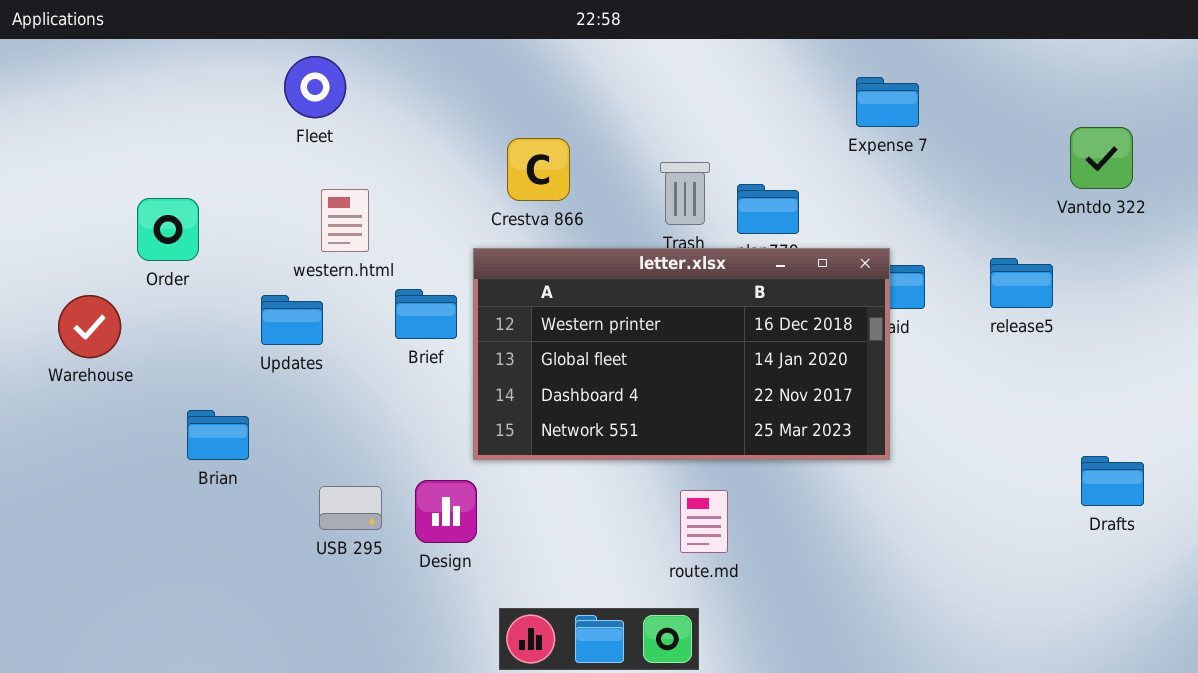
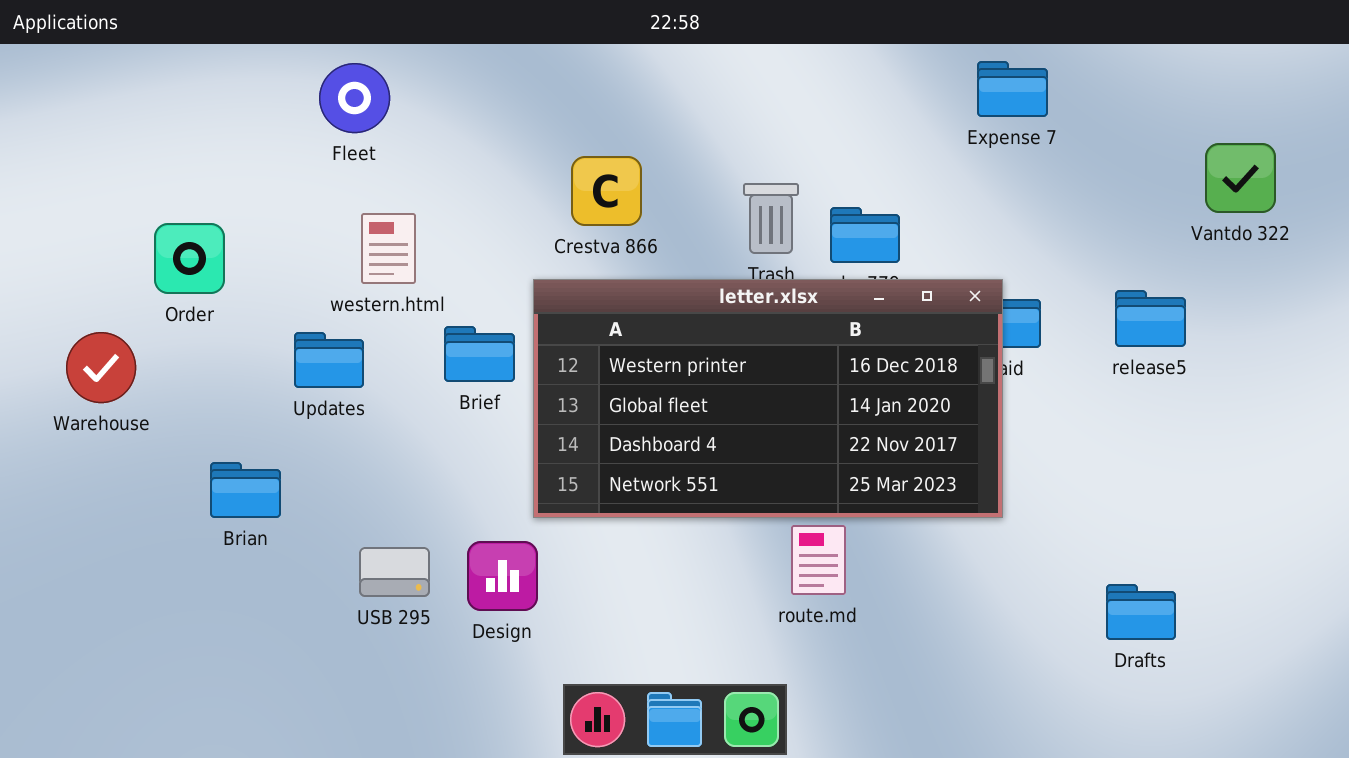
Expense 7: [856,77,919,127] -> [977,61,1048,117], moved
Drafts: [1081,456,1144,506] -> [1106,584,1176,640], moved
route.md: [680,490,728,553] -> [791,525,846,595], moved

